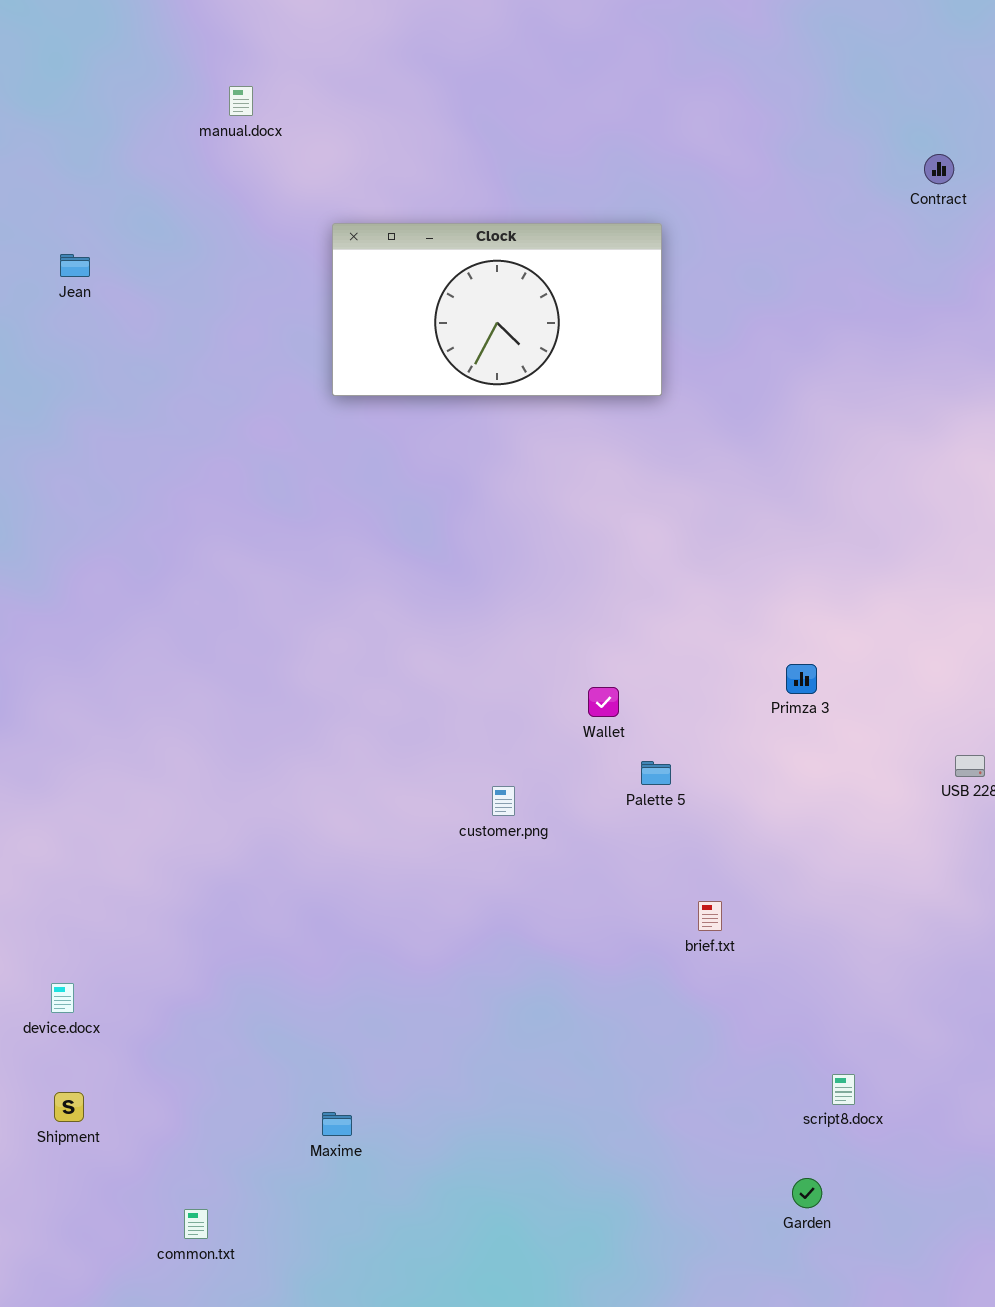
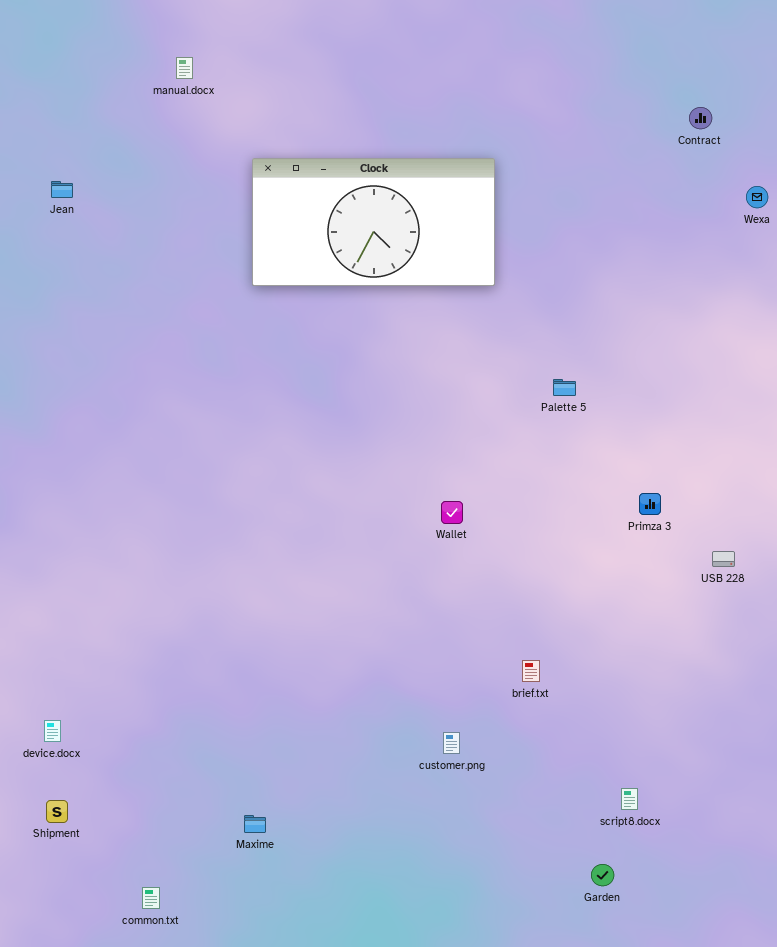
Primza 3: [786,664,817,694] -> [639,493,661,515], moved
Palette 5: [641,761,671,785] -> [553,379,576,396], moved
customer.png: [492,786,515,816] -> [443,732,460,754], moved

